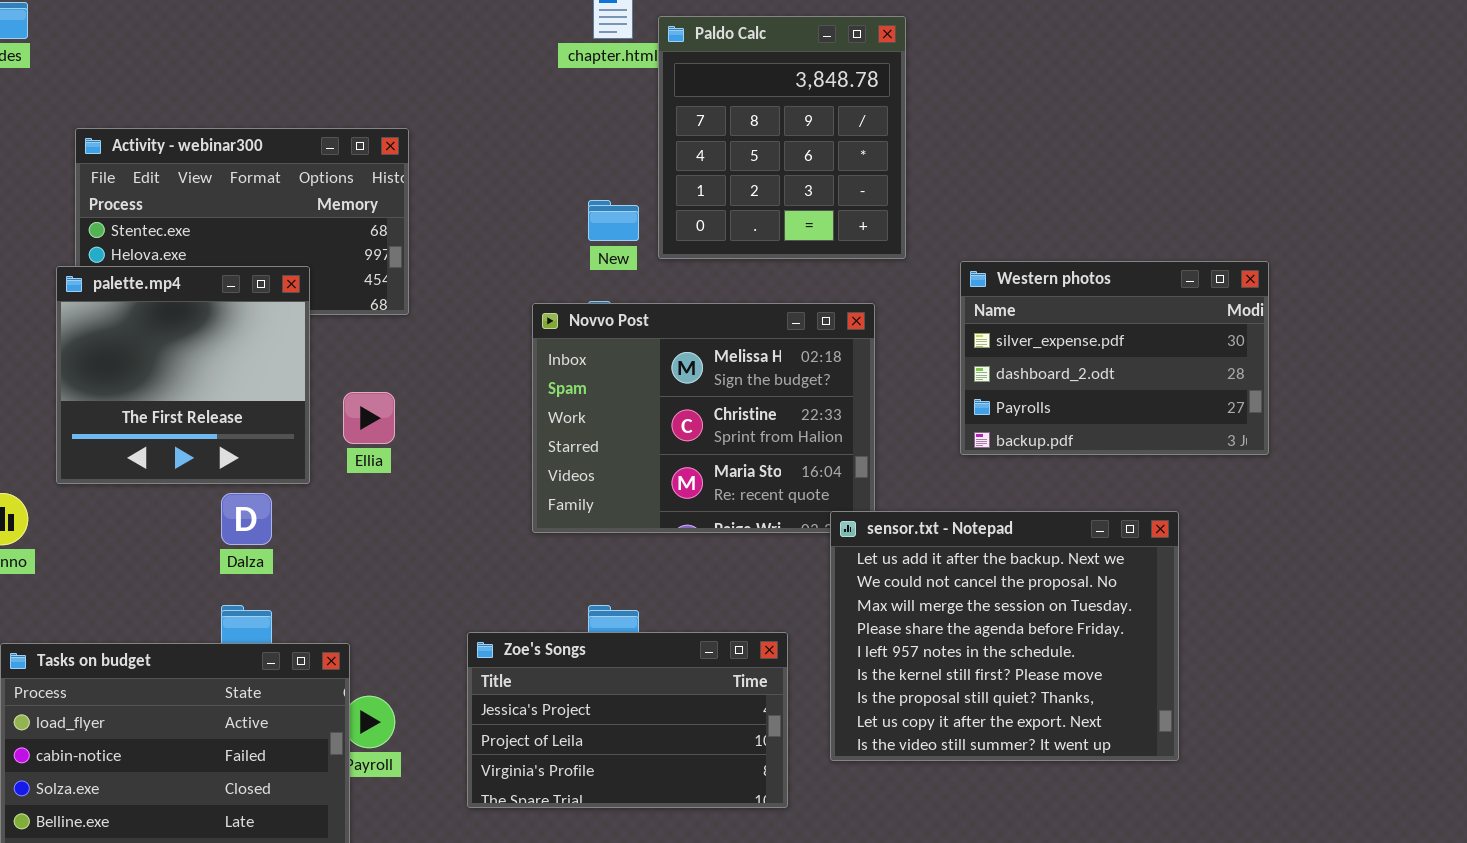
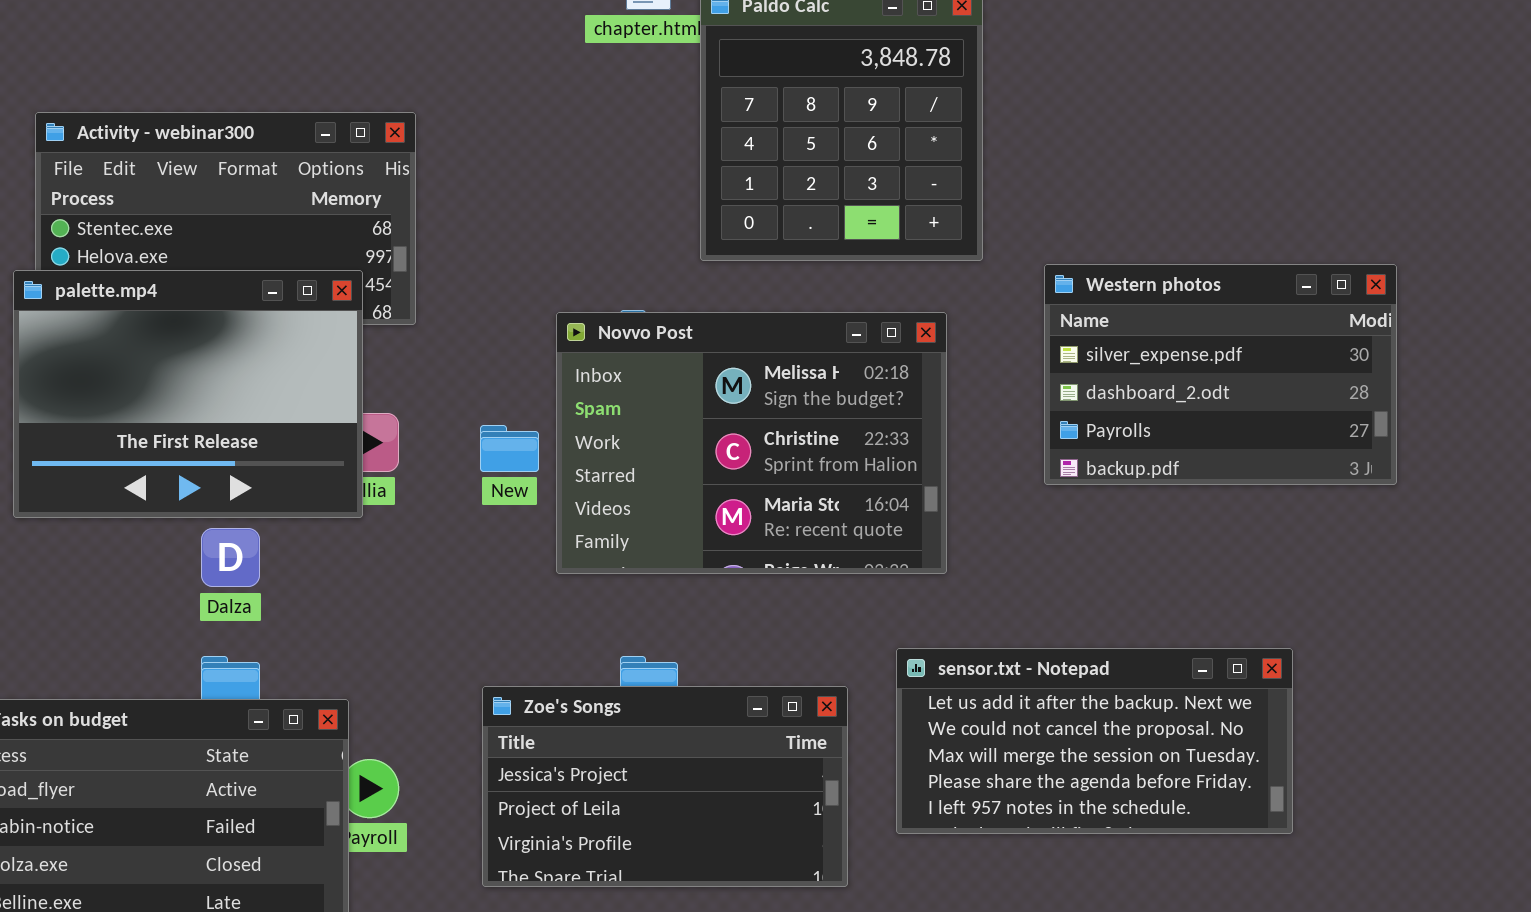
New: [588,200,639,241] -> [480,425,539,472], moved
palette.mp4: [56,266,310,484] -> [13,270,363,518], resized
sensor.txt - Notepad: [830,511,1179,761] -> [896,648,1293,834], resized

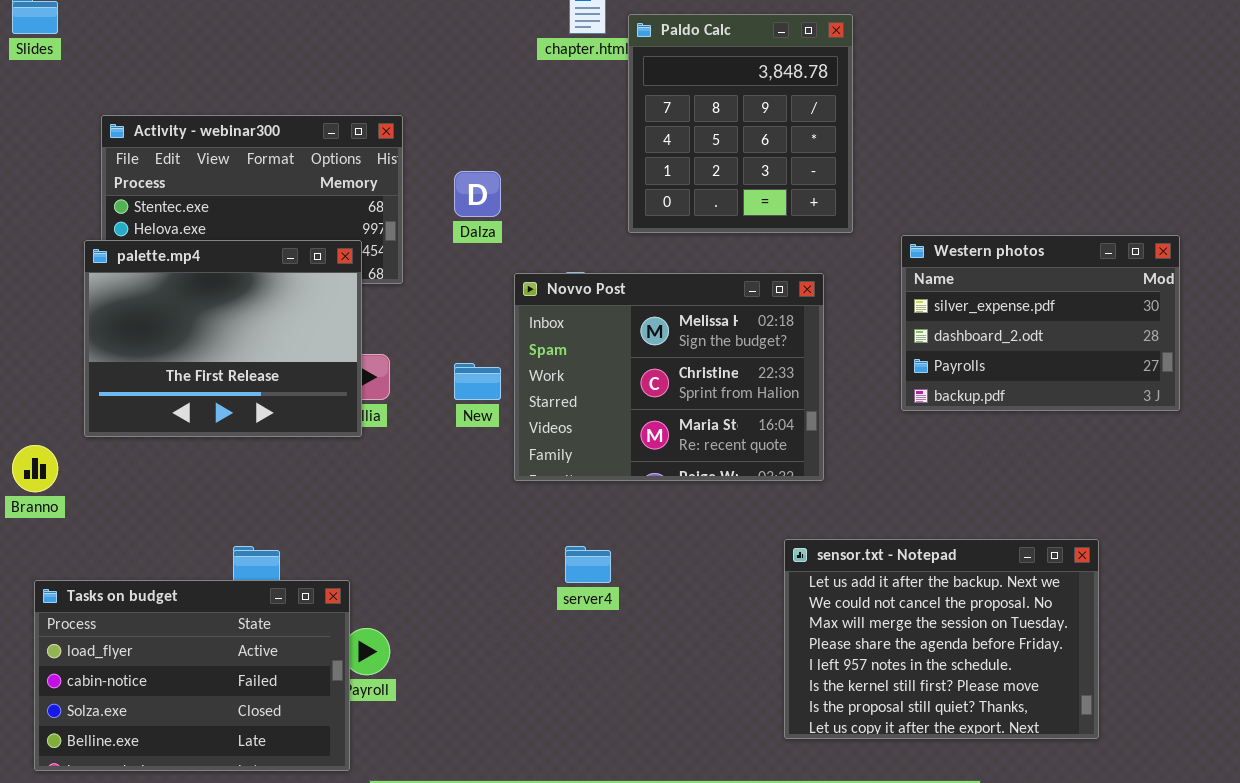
Dalza: [201,528,260,587] -> [454,171,501,217], moved
sensor.txt - Notepad: [896,648,1293,834] -> [784,539,1099,739], resized
Zoe's Songs: [482,686,848,887] -> none, closed

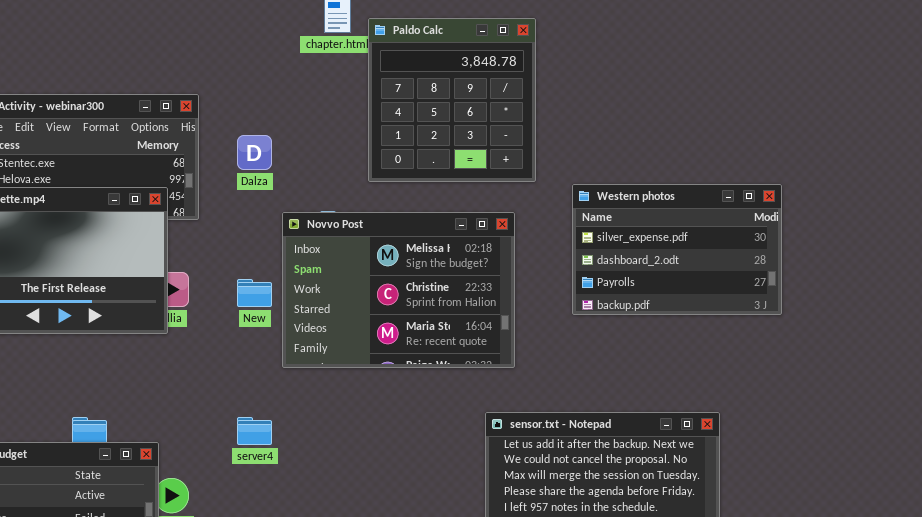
server4: [565,546,611,583] -> [237,417,272,445], moved

